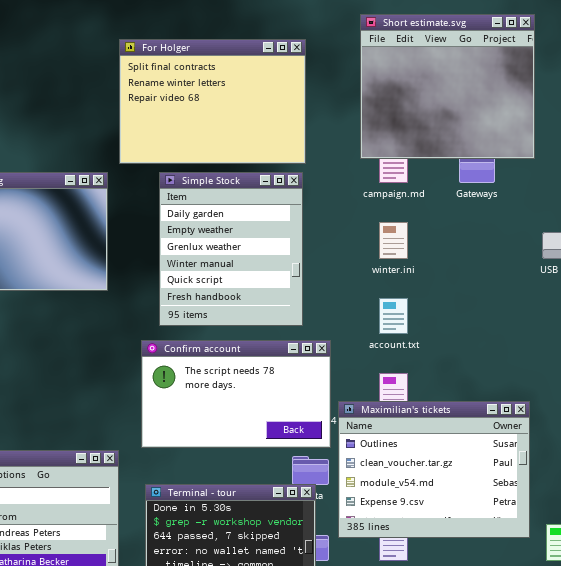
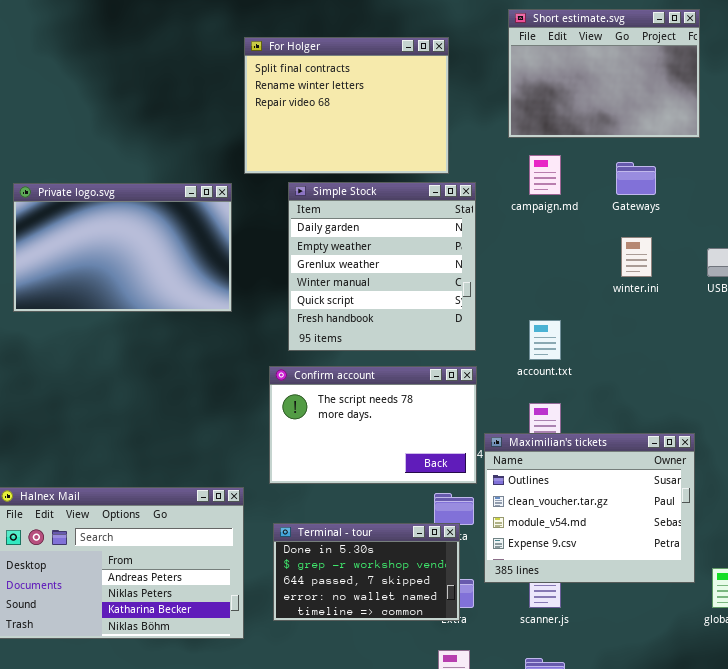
Short estimate.svg: [360,14,535,159] -> [508,9,700,138], resized
Simple Stock: [159,172,303,326] -> [288,182,476,351], resized
winter.ini: [379,222,408,259] -> [621,237,652,277], moved

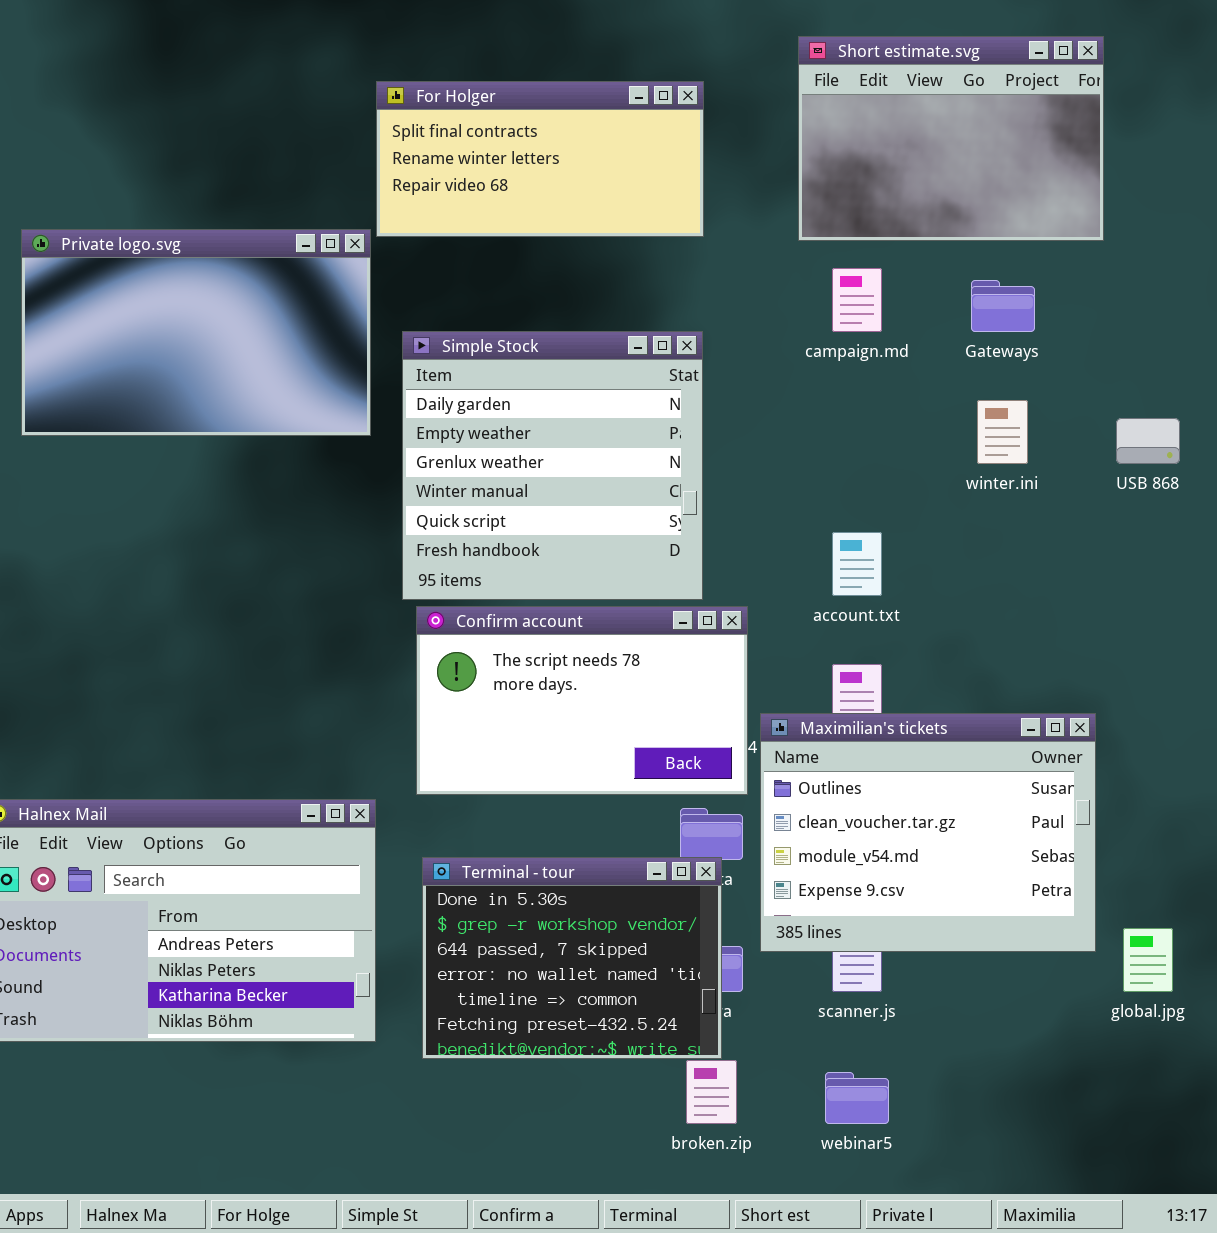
For Holger: [244,37,449,174] -> [376,81,704,237], resized
Simple Stock: [288,182,476,351] -> [402,331,703,600], moved
Private logo.svg: [13,183,232,312] -> [21,229,371,436], moved
Terminal - tour: [273,523,460,621] -> [422,857,722,1059], resized

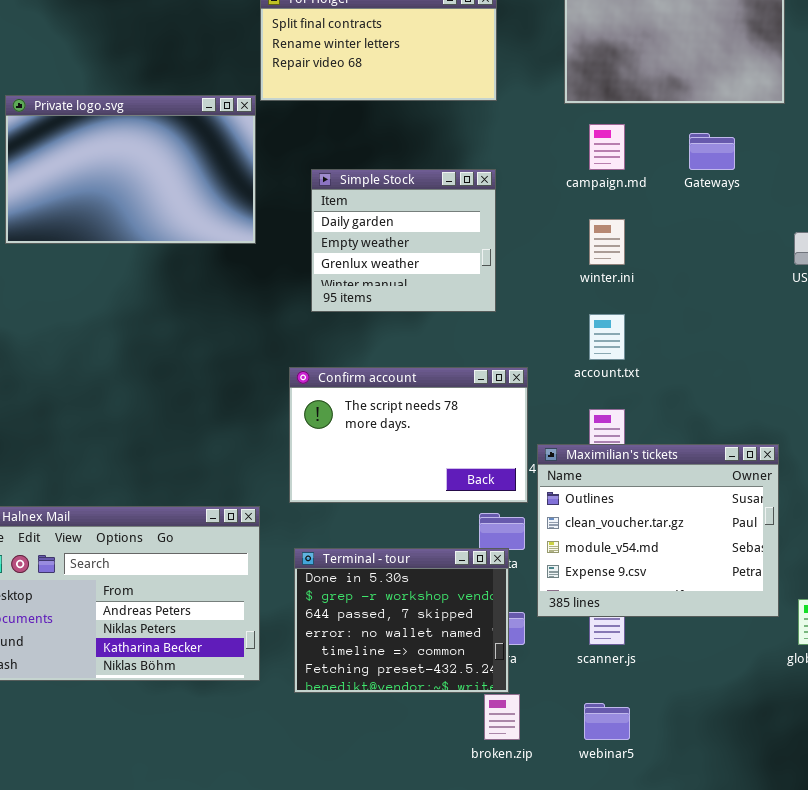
Simple Stock: [402,331,703,600] -> [311,169,496,312], resized
winter.ini: [977,400,1028,464] -> [589,219,625,265], moved

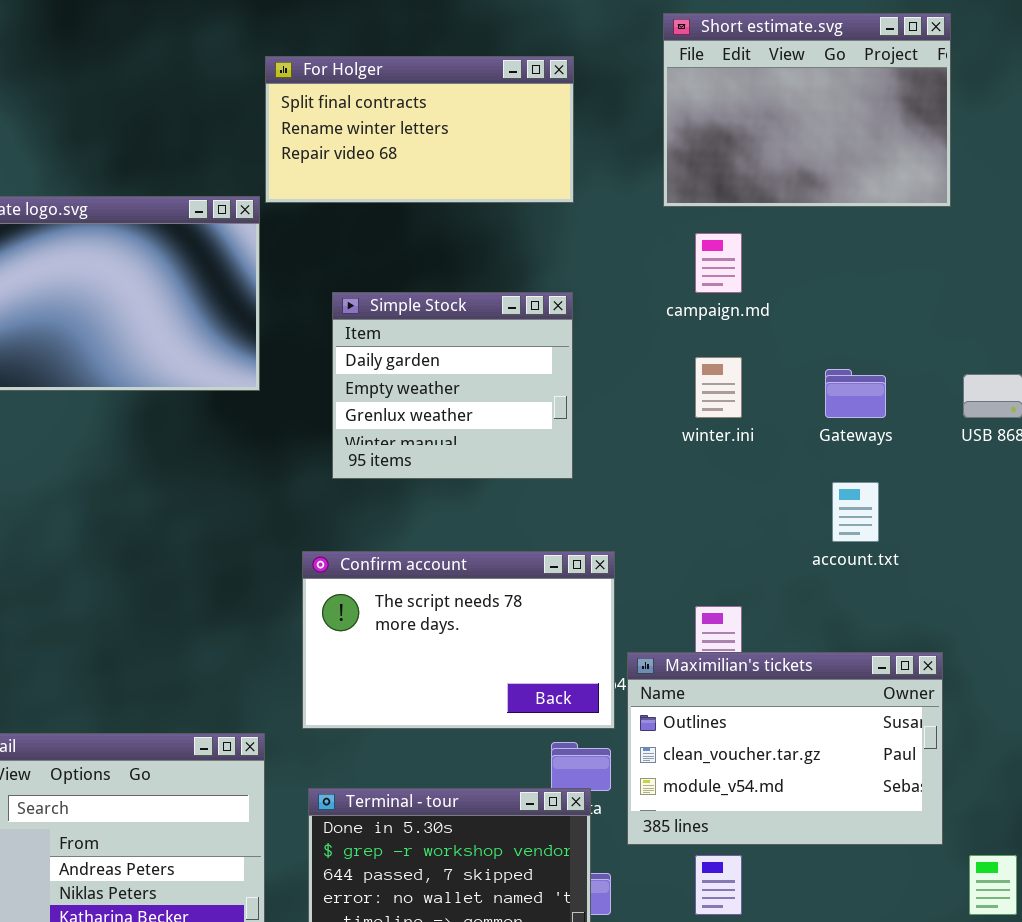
Gateways: [689,133,735,170] -> [825,369,886,418], moved
account.txt: [589,314,625,360] -> [832,482,879,542], moved
Maximilian's tickets: [537,444,779,617] -> [627,652,943,845], resized

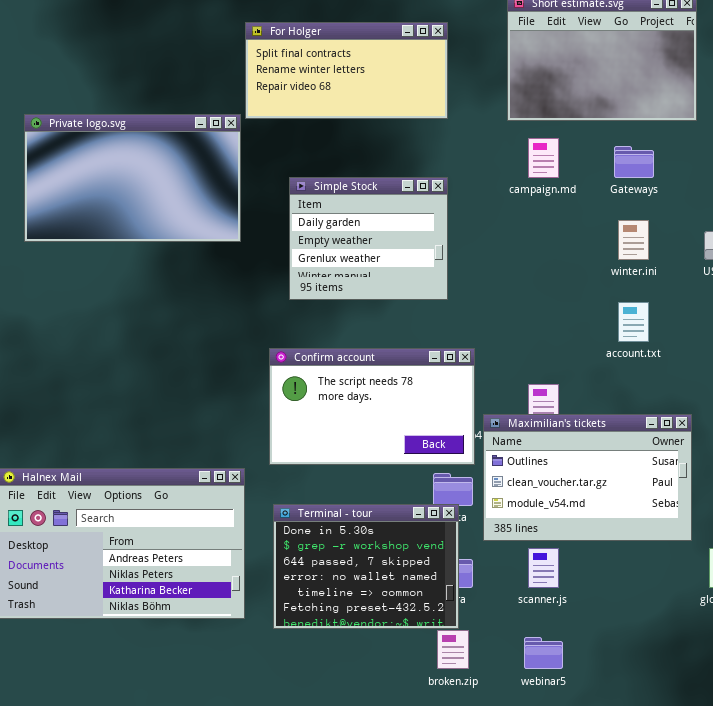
winter.ini: [695,357,742,418] -> [618,220,649,260], moved
Gateways: [825,369,886,418] -> [614,146,654,178], moved

